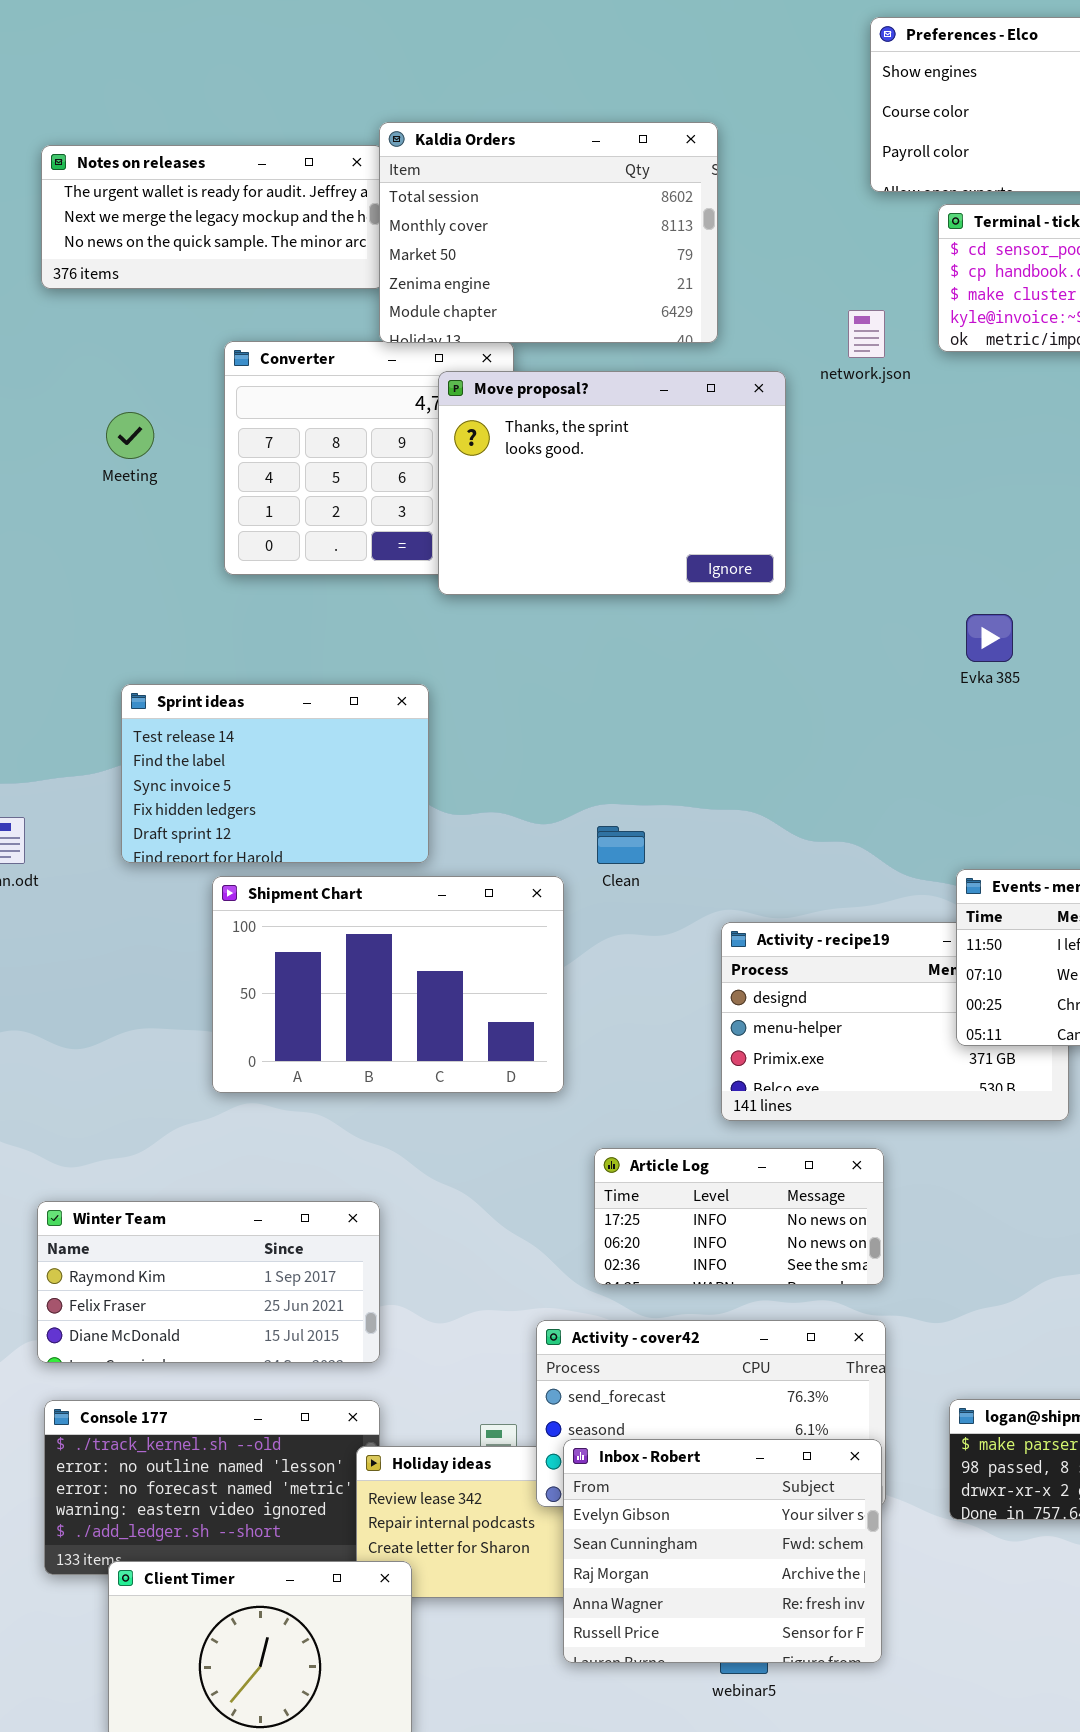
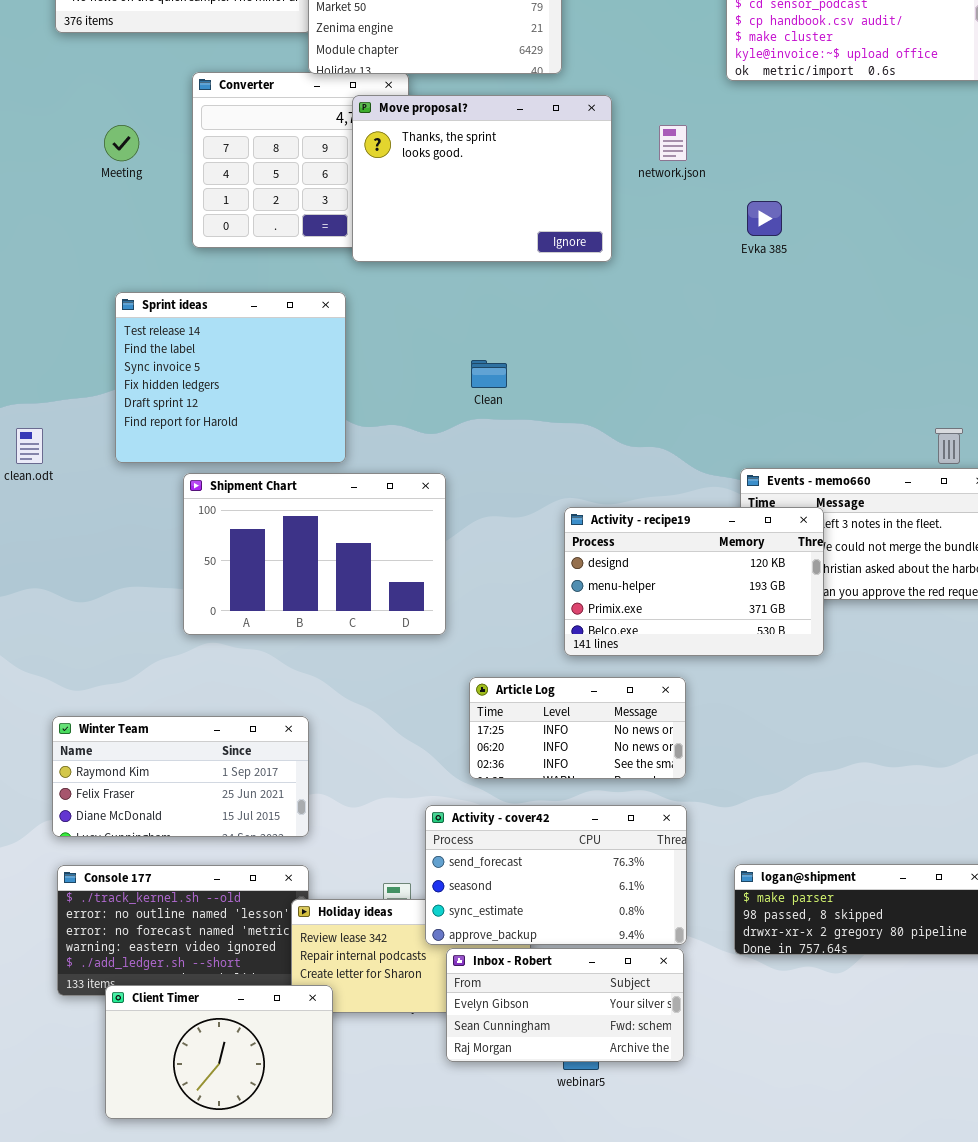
network.json: [848,310,885,358] -> [659,125,687,161], moved
Evka 385: [966,614,1013,662] -> [747,201,782,236], moved
Sprint ideas: [121,684,429,863] -> [115,292,346,463], resized
Clean: [597,826,645,864] -> [471,360,507,388], moved
Activity - recipe19: [721,922,1069,1121] -> [564,507,824,656], raised
Inbox - Robert: [563,1439,882,1663] -> [446,948,684,1062], resized

